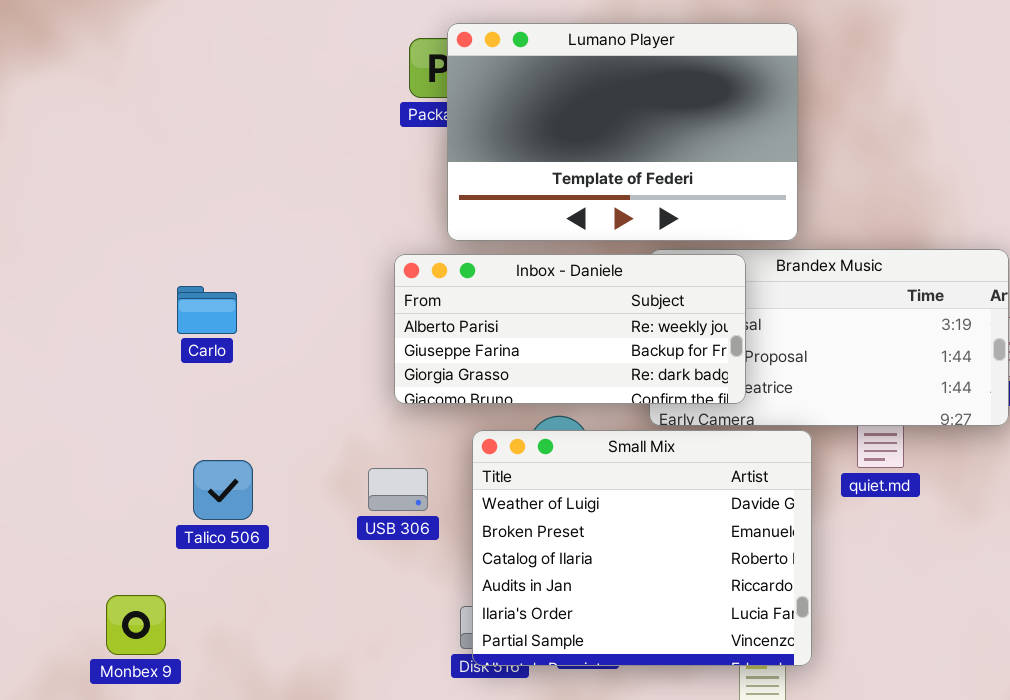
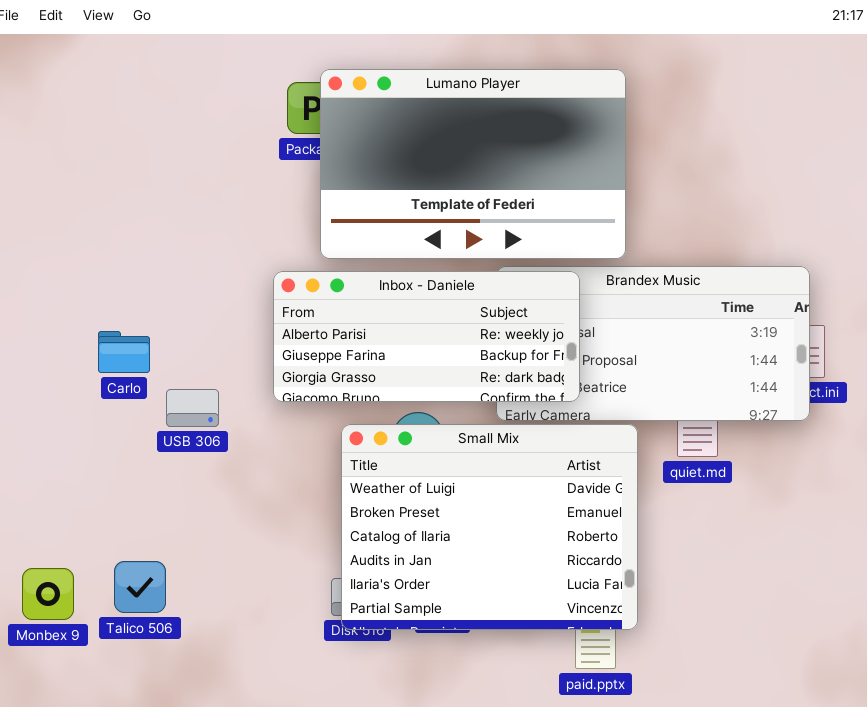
Carlo: [177,286,237,334] -> [98,331,150,373], moved
Talico 506: [193,460,253,520] -> [114,561,166,613], moved
USB 306: [368,468,428,511] -> [166,389,219,427], moved

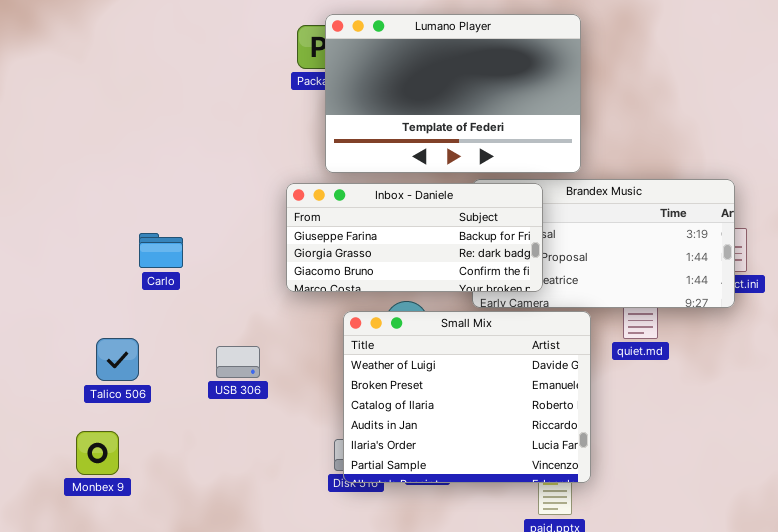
Inbox - Daniele: [273,271,580,402] -> [286,183,543,292], scrolled down 1 row
USB 306: [166,389,219,427] -> [216,346,260,378], moved
Talico 506: [114,561,166,613] -> [96,338,139,381], moved

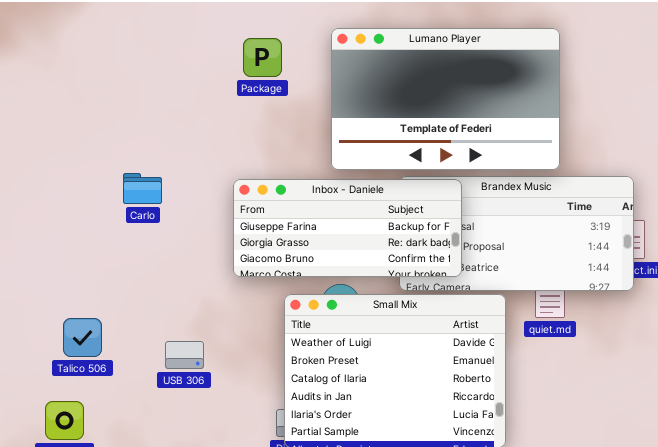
Lumano Player: [325,14,581,173] -> [331,28,560,170], moved
Carlo: [139,233,183,268] -> [123,173,162,204], moved
USB 306: [216,346,260,378] -> [165,341,204,369], moved

